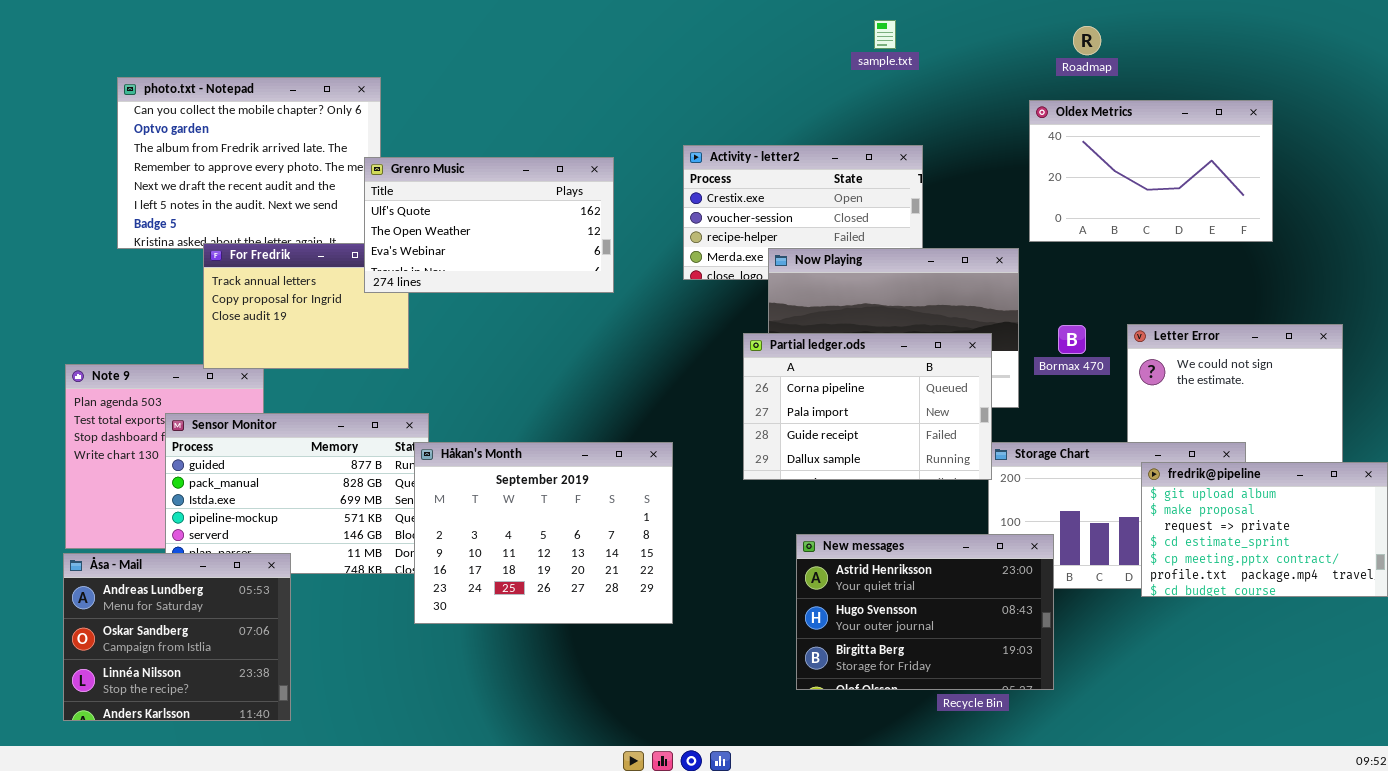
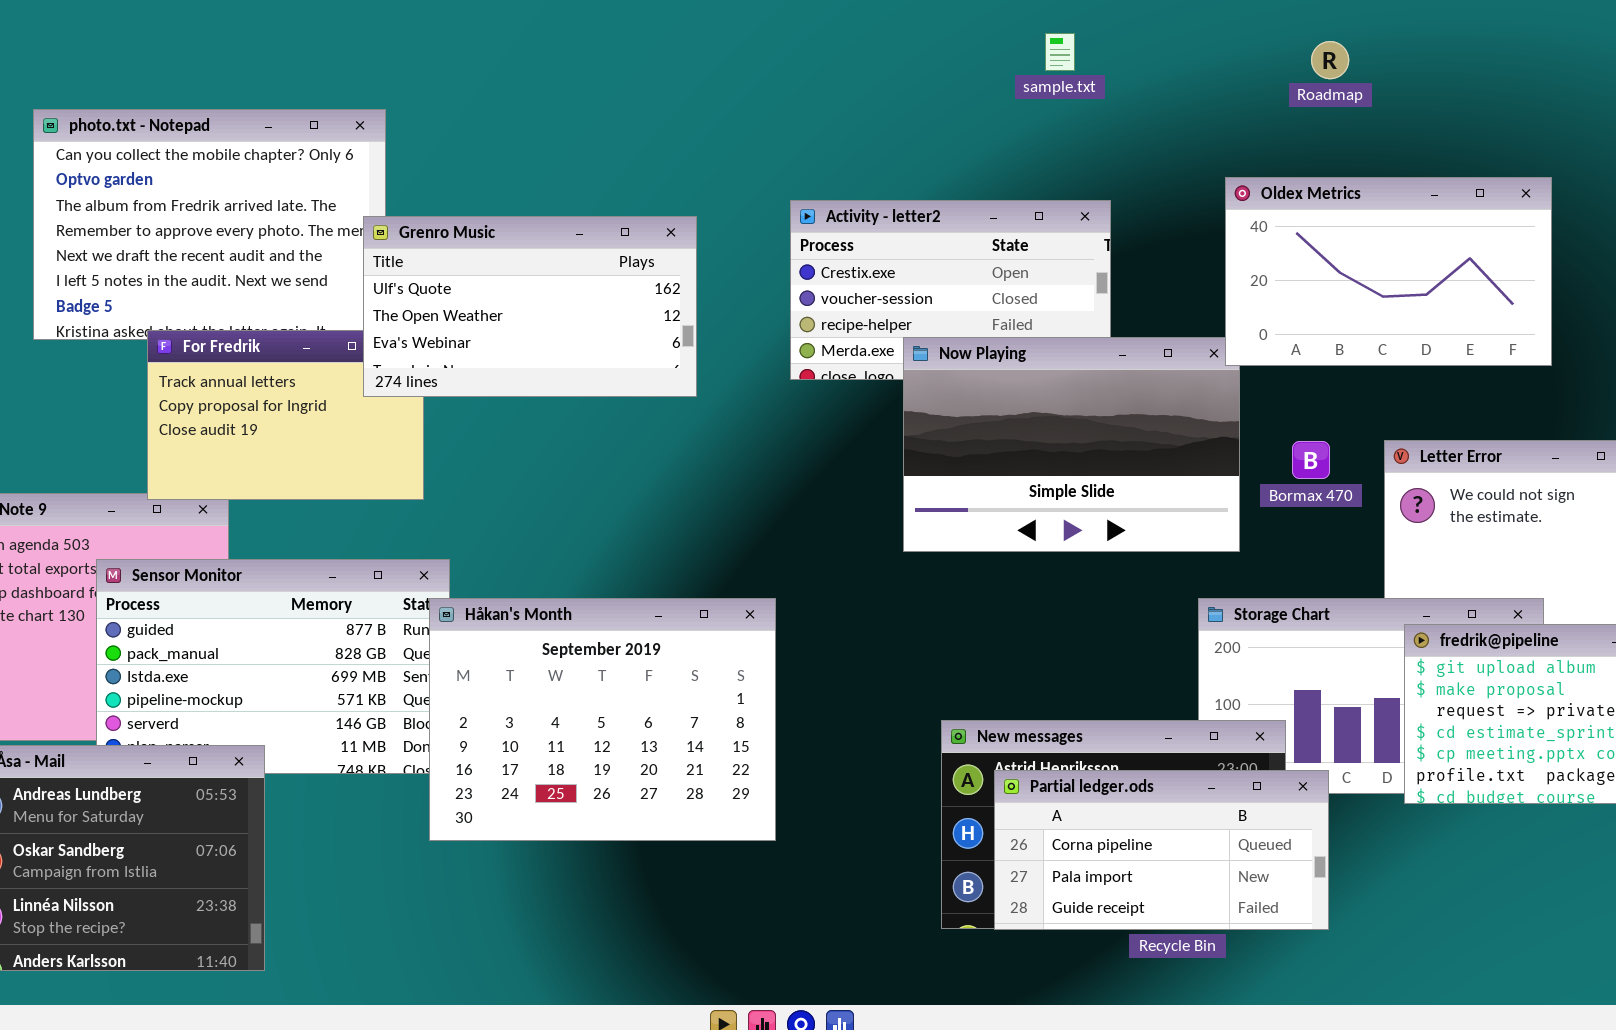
Oldex Metrics: [1029,100,1273,242] -> [1225,177,1552,366], moved
Partial ledger.ods: [743,333,992,480] -> [994,770,1329,930], moved, resized

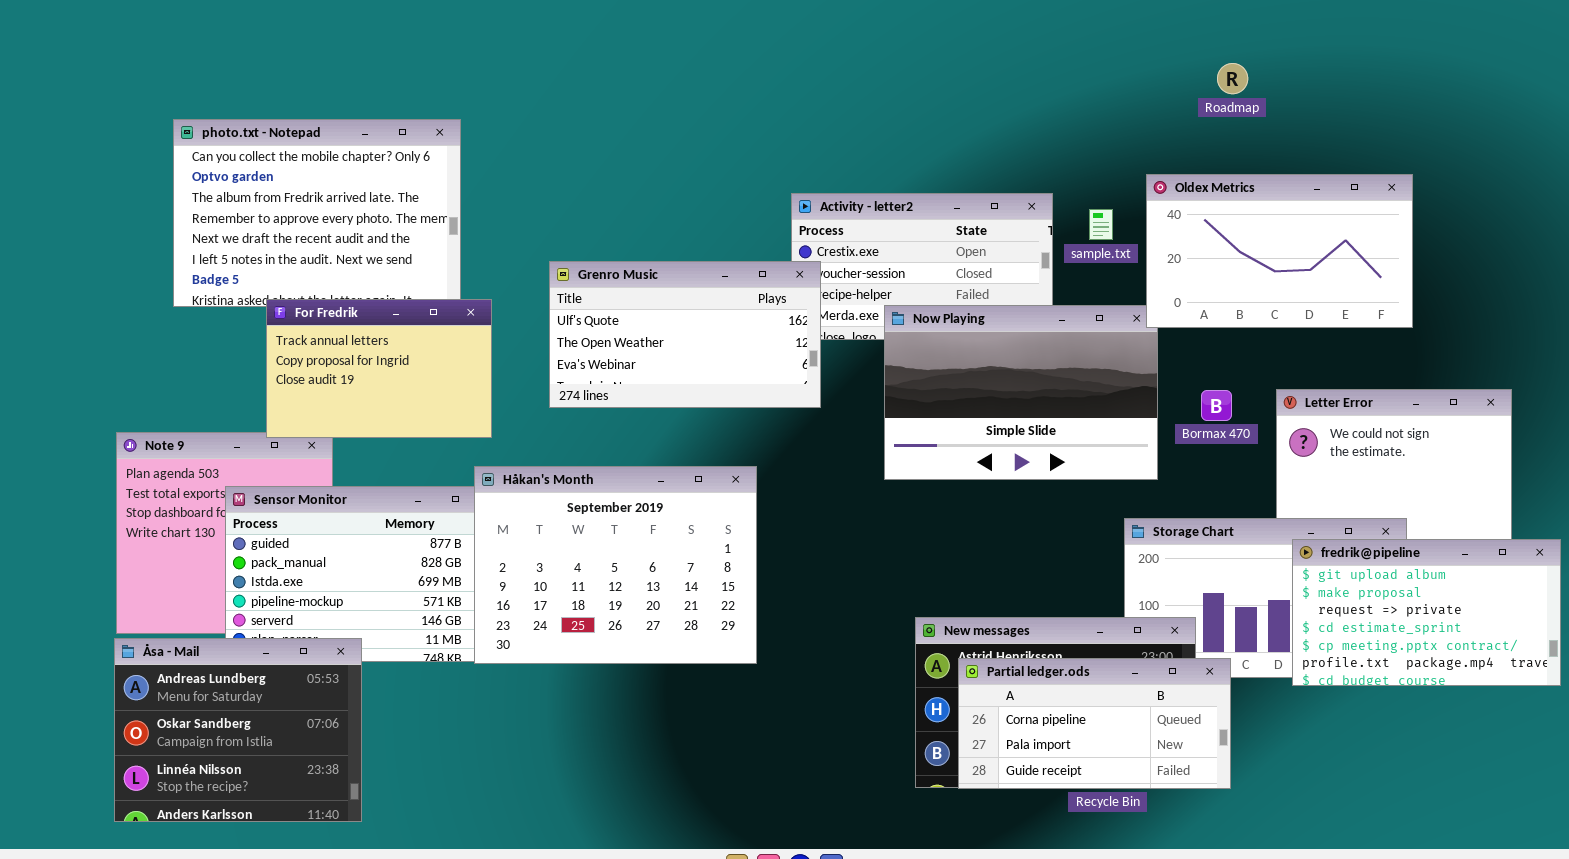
sample.txt: [1045,33,1075,71] -> [1089,209,1113,240], moved
Grenro Music: [363,216,697,397] -> [549,261,821,408], moved
Håkan's Month: [429,598,776,841] -> [474,466,757,664], moved

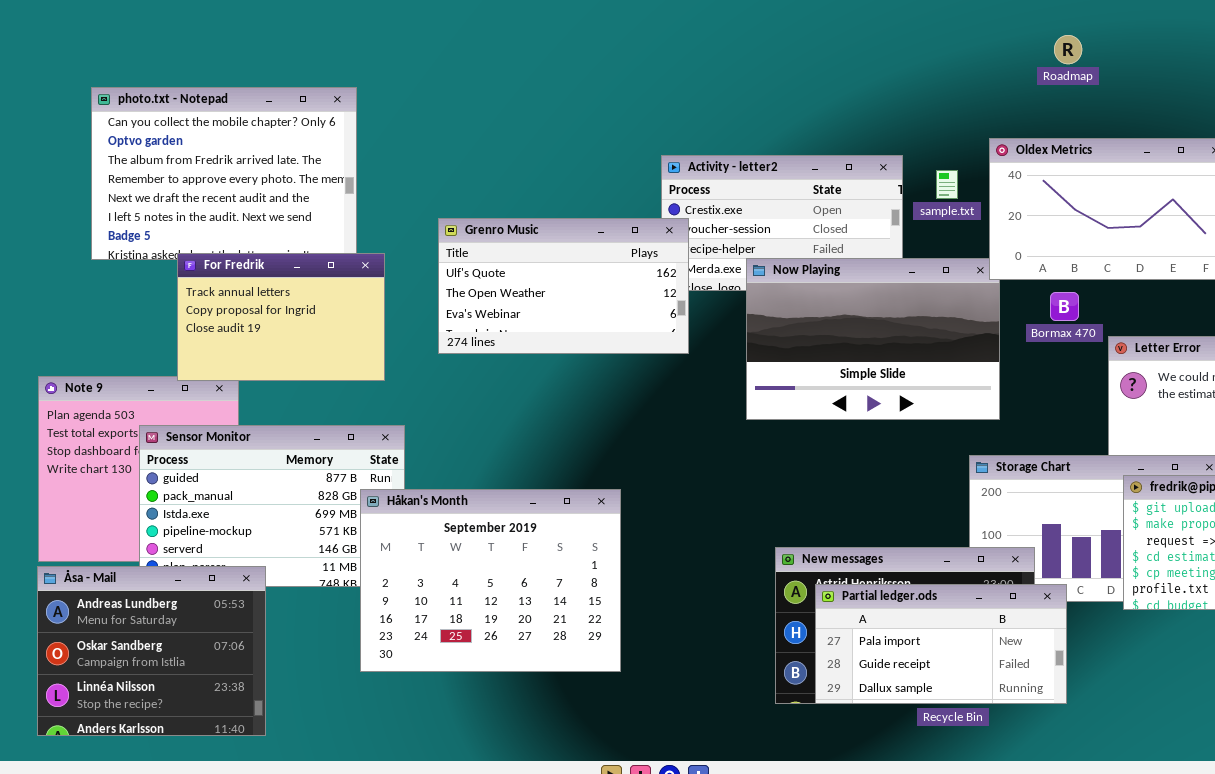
Bormax 470: [1201,390,1232,421] -> [1050,292,1079,321], moved
Håkan's Month: [474,466,757,664] -> [360,489,621,672], moved
Partial ledger.ods: [958,658,1231,789] -> [815,584,1067,704], scrolled down 1 row

